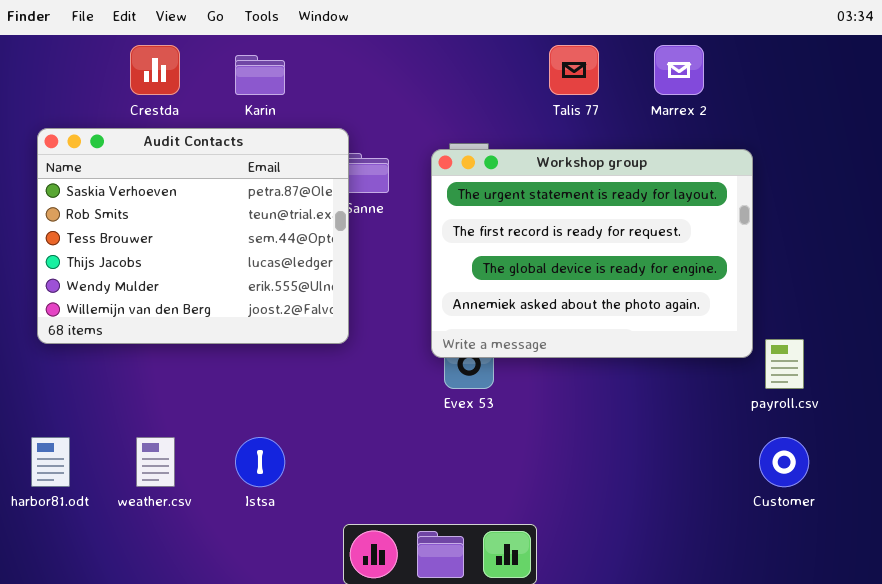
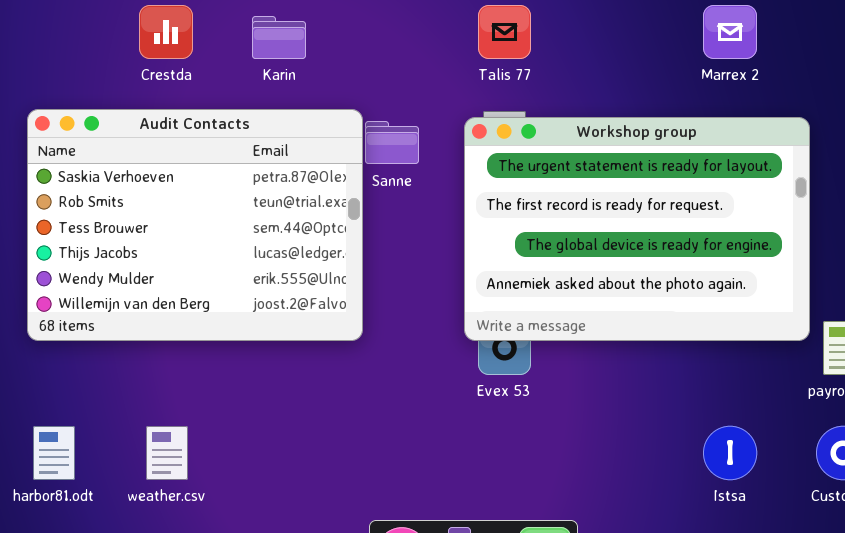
Talis 77: [549,45,599,95] -> [478,5,531,59], moved
Audit Contacts: [37,128,349,344] -> [27,109,363,341], moved
Istsa: [235,437,285,487] -> [703,426,757,480], moved

